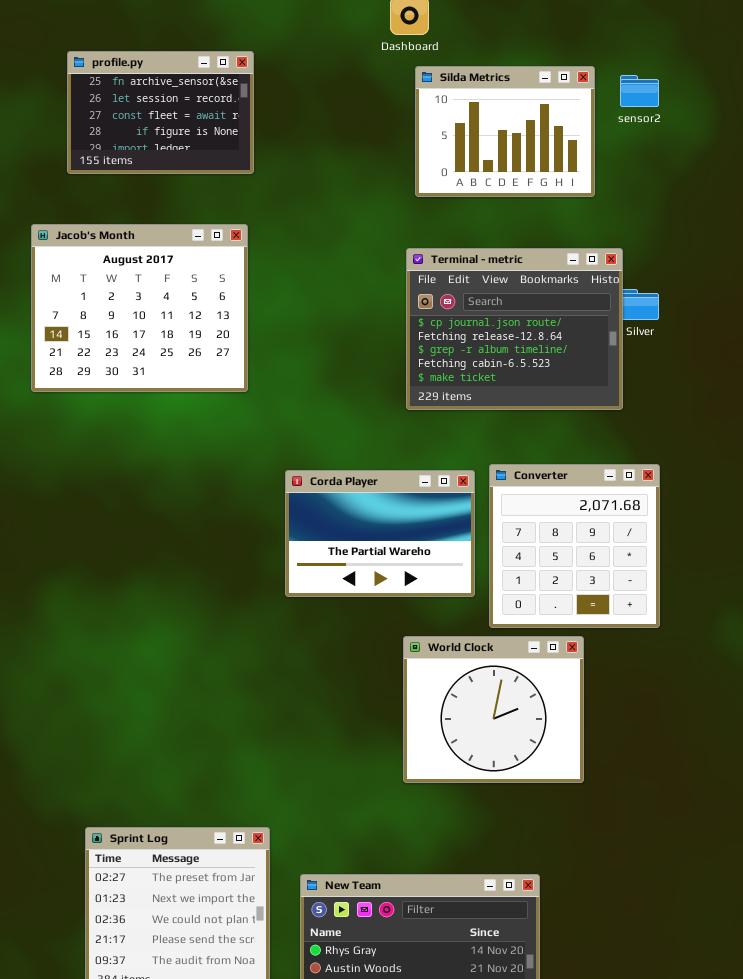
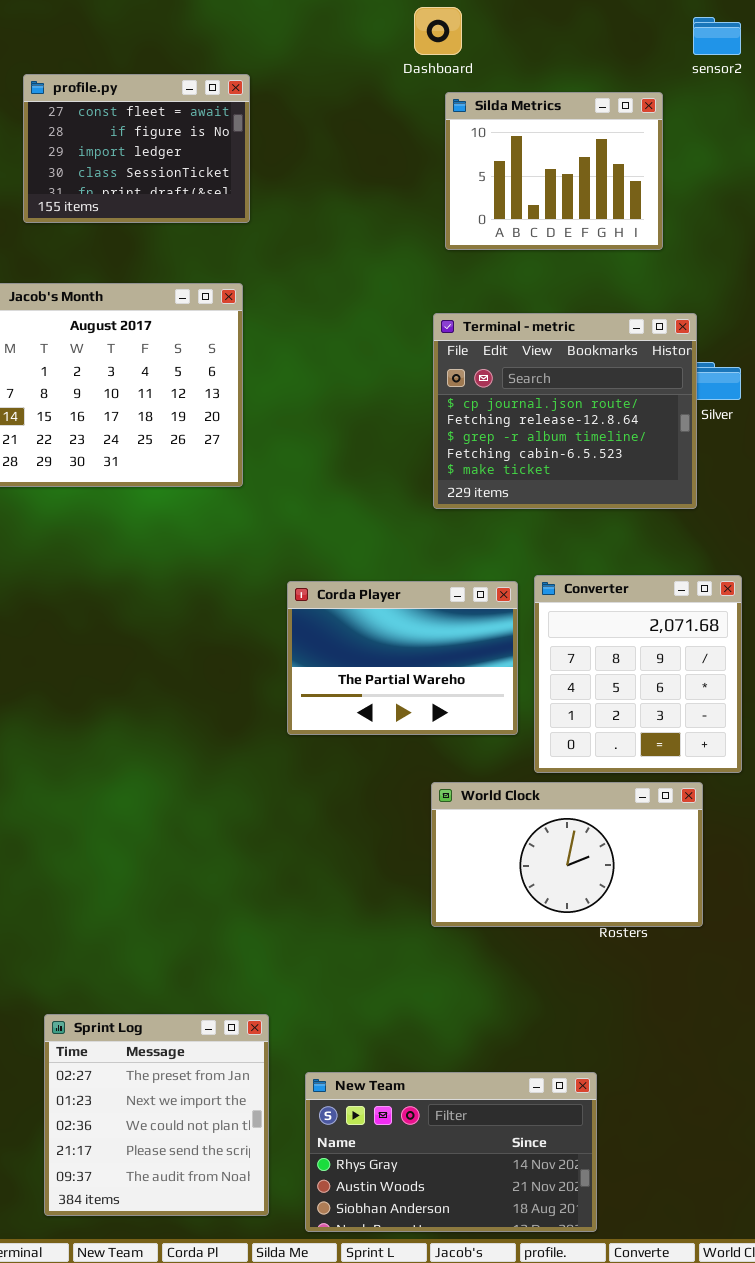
profile.py: [67,51,254,174] -> [23,74,250,223], scrolled down 2 rows
sensor2: [620,75,659,107] -> [693,17,741,55], moved
World Clock: [403,636,584,783] -> [431,782,703,927], resized

